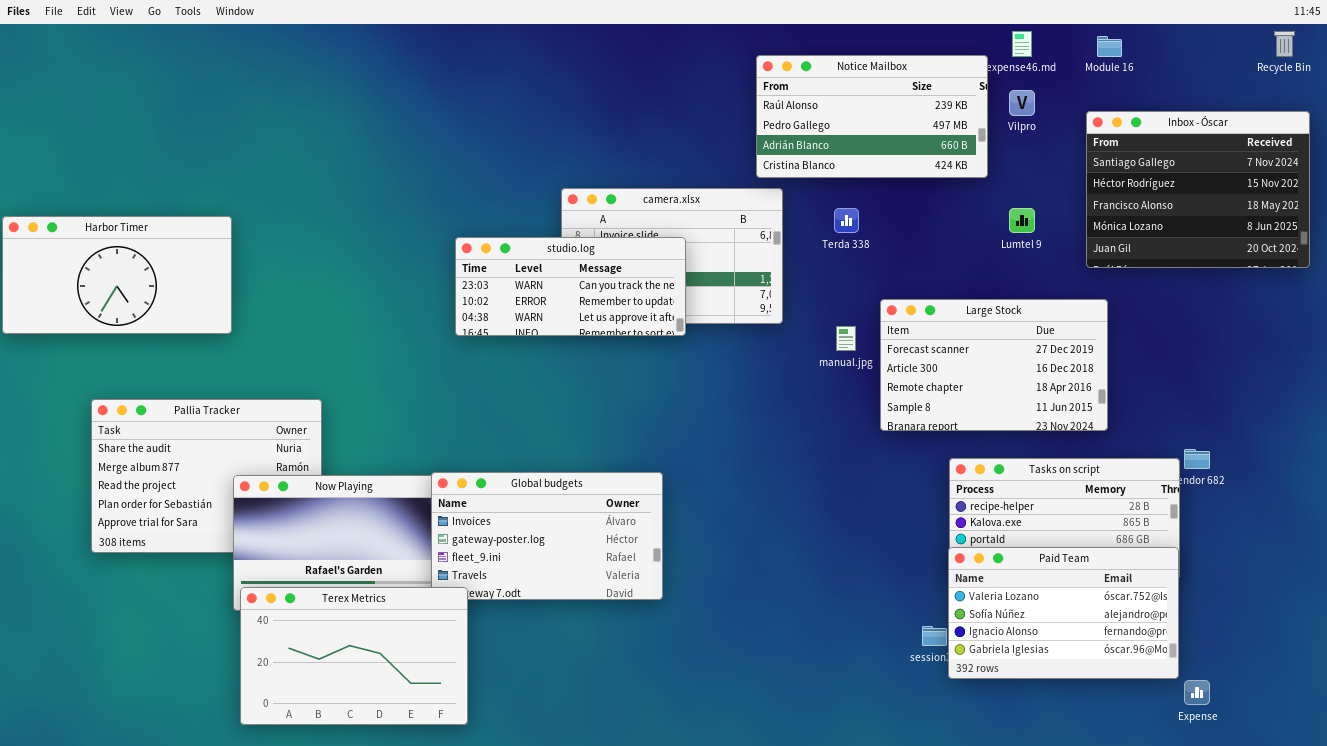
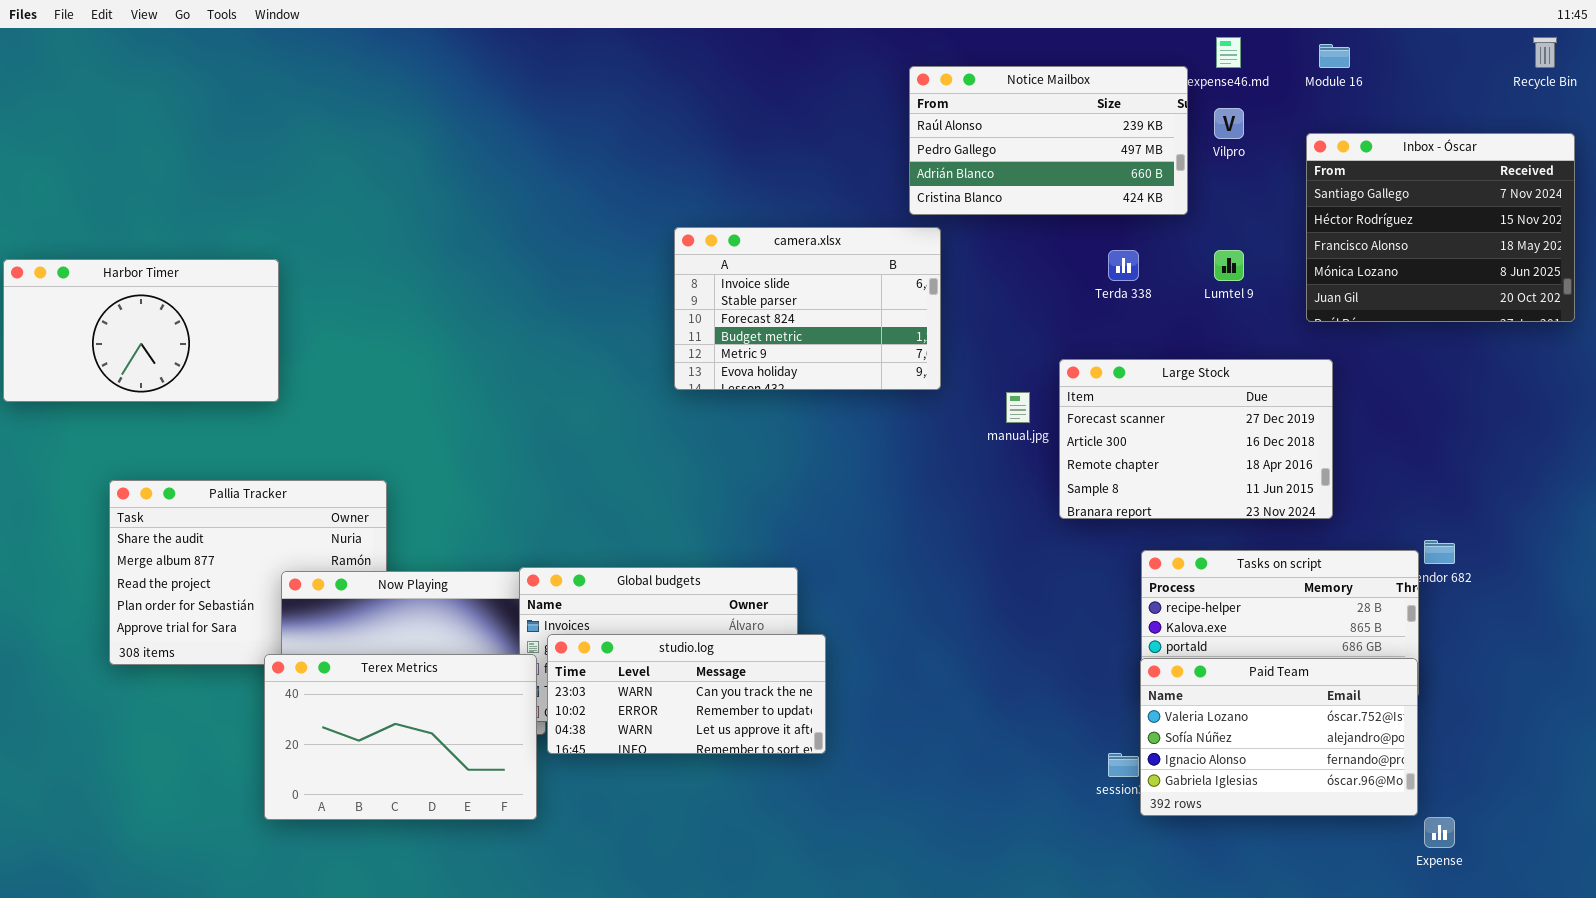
Terda 338: [834,208,859,233] -> [1108,250,1139,281], moved
studio.log: [455,237,686,336] -> [547,634,826,754], moved
Terex Metrics: [240,587,468,725] -> [264,654,537,820], moved

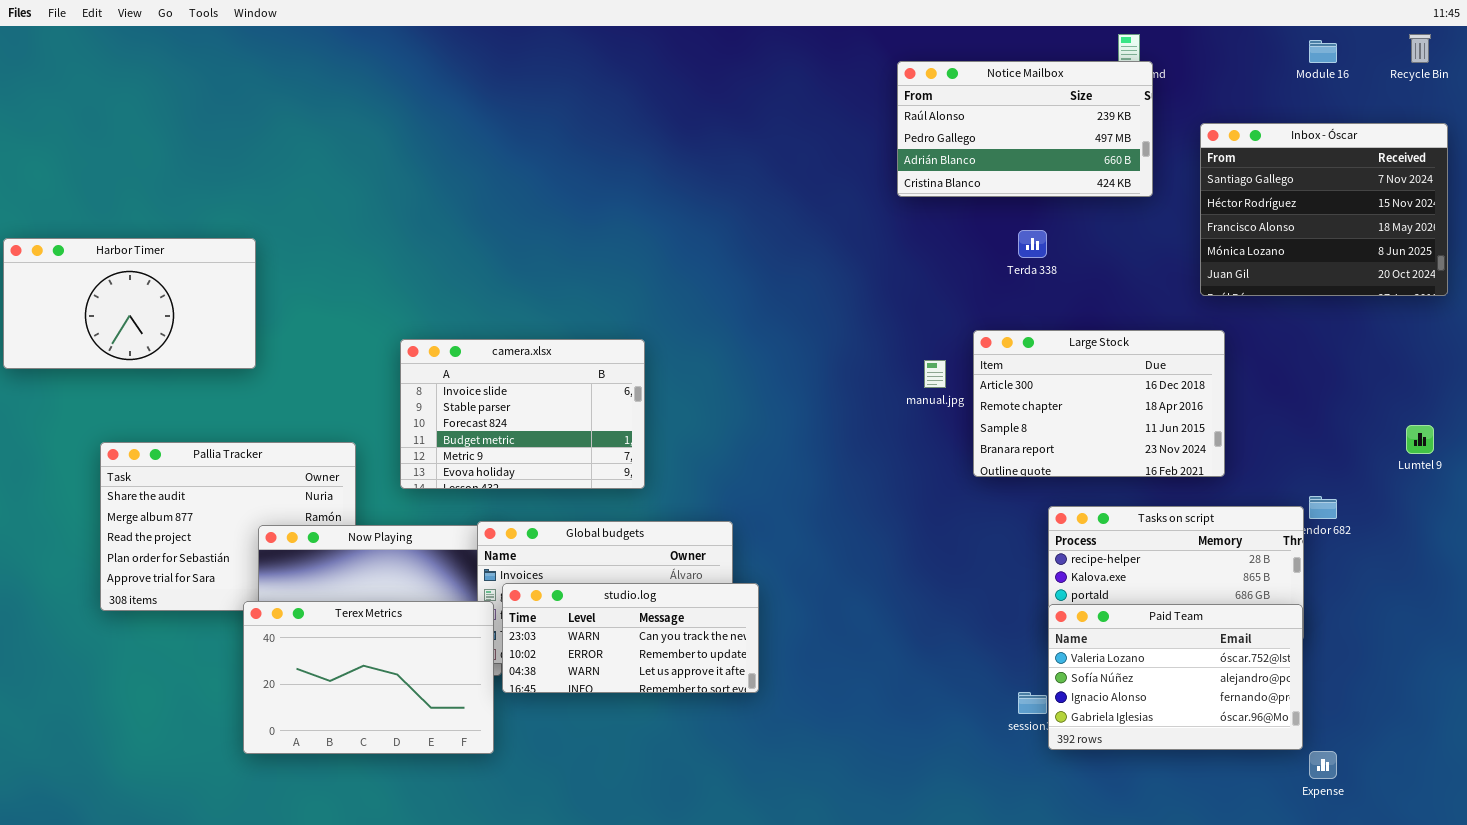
Module 16: [1319,44,1350,68] -> [1309,40,1337,63], moved
Notice Mailbox: [909,66,1188,215] -> [897,61,1153,197], moved
camera.xlsx: [674,227,941,390] -> [400,339,645,489], moved
Lumtel 9: [1214,250,1244,281] -> [1406,425,1434,454], moved
Large Stock: [1059,359,1333,519] -> [973,330,1225,477], scrolled down 1 row

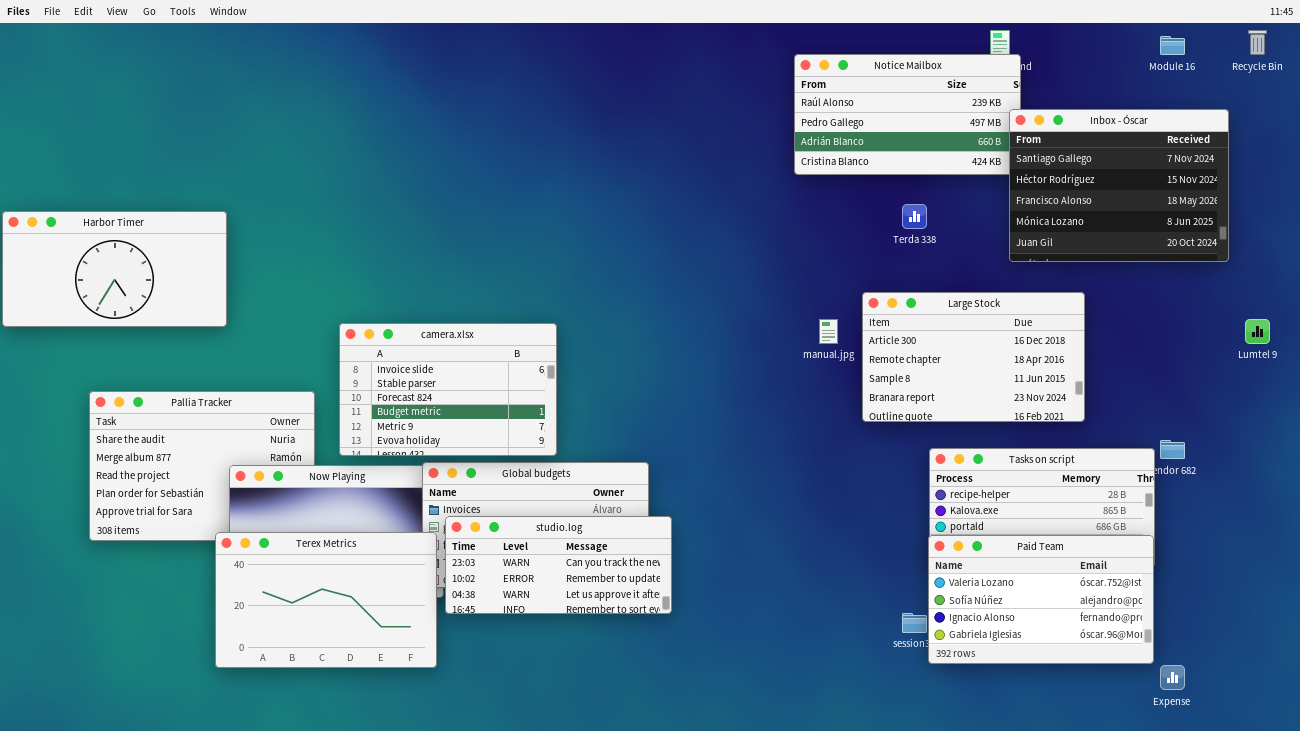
Inbox - Óscar: [1200,123,1448,296] -> [1009,109,1229,262], moved
camera.xlsx: [400,339,645,489] -> [339,323,557,456], moved
Lumtel 9: [1406,425,1434,454] -> [1245,319,1270,344], moved

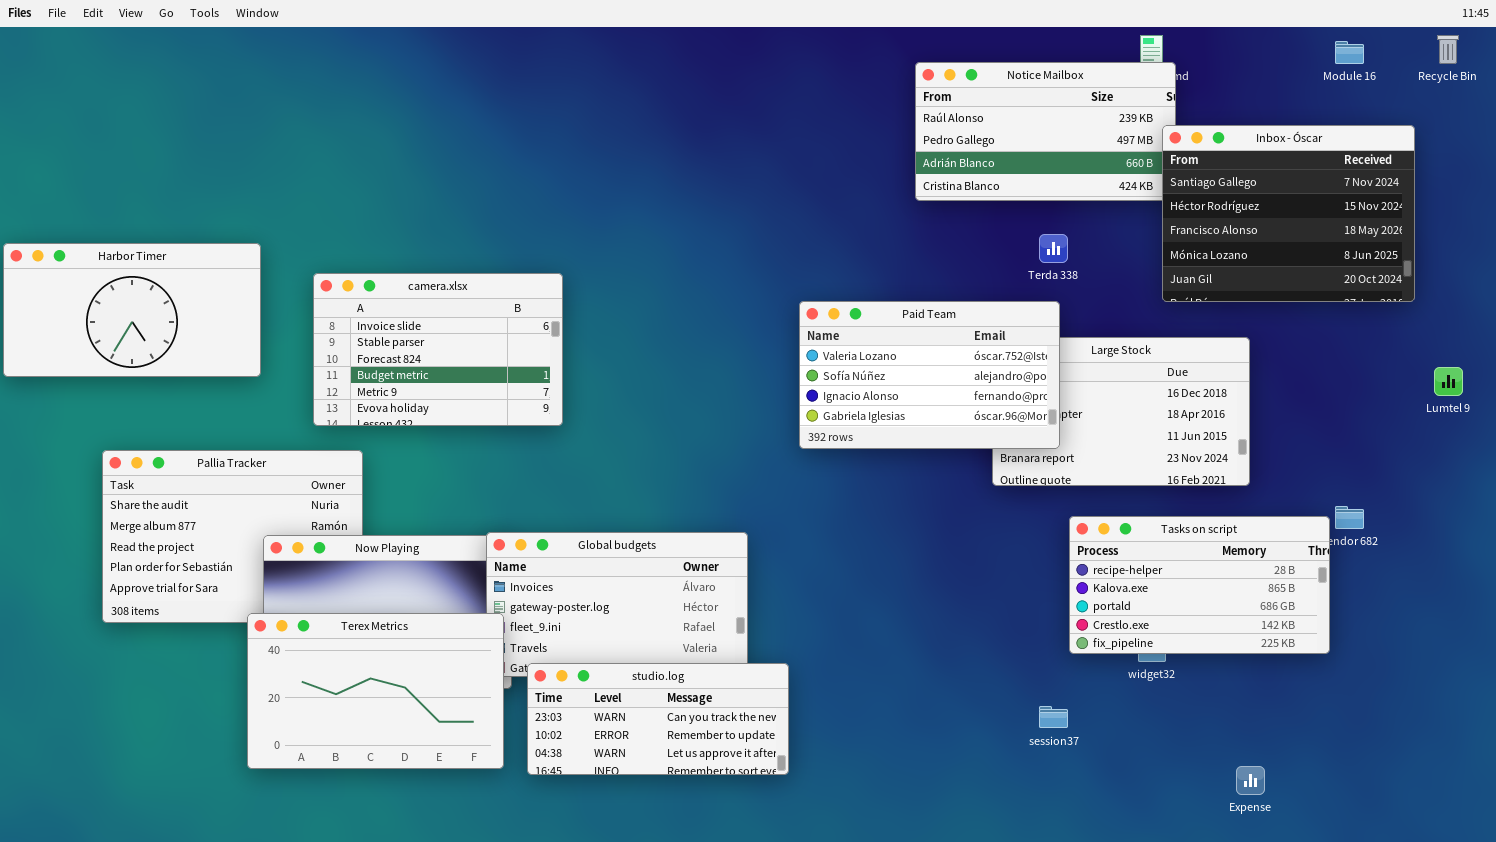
camera.xlsx: [339,323,557,456] -> [313,273,563,426], moved
studio.log: [445,516,672,614] -> [527,663,789,775], moved
Paid Team: [928,535,1154,664] -> [799,301,1060,449], moved
Expense: [1160,665,1185,690] -> [1236,766,1265,795], moved

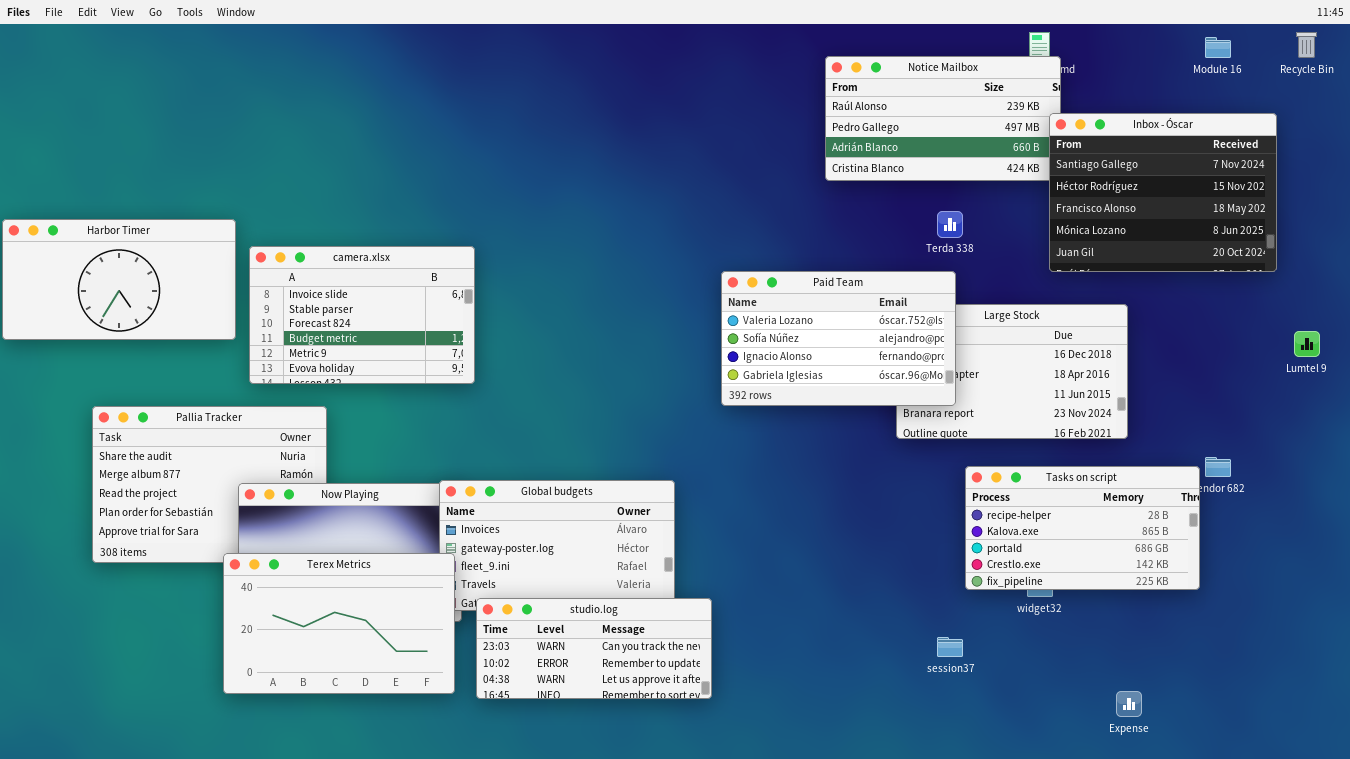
camera.xlsx: [313,273,563,426] -> [249,246,475,384], moved

